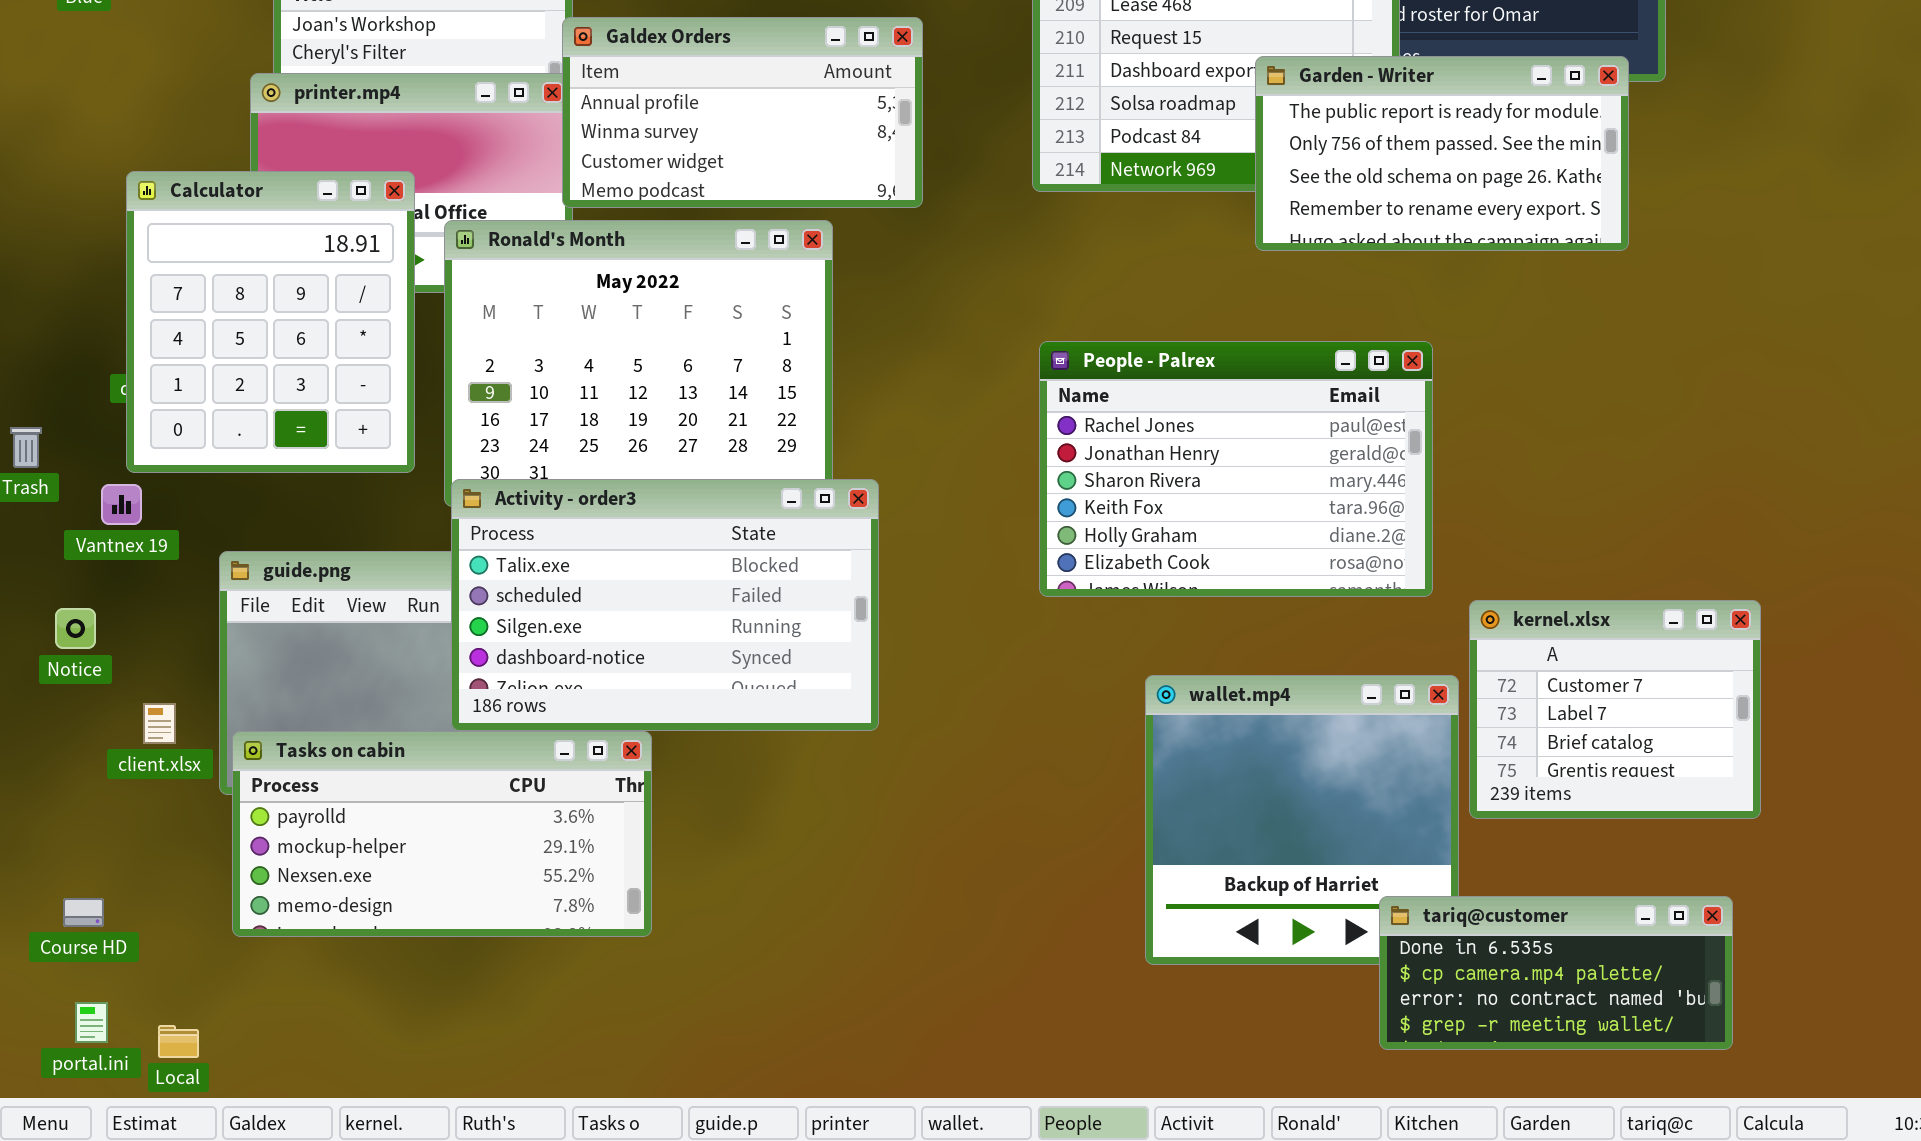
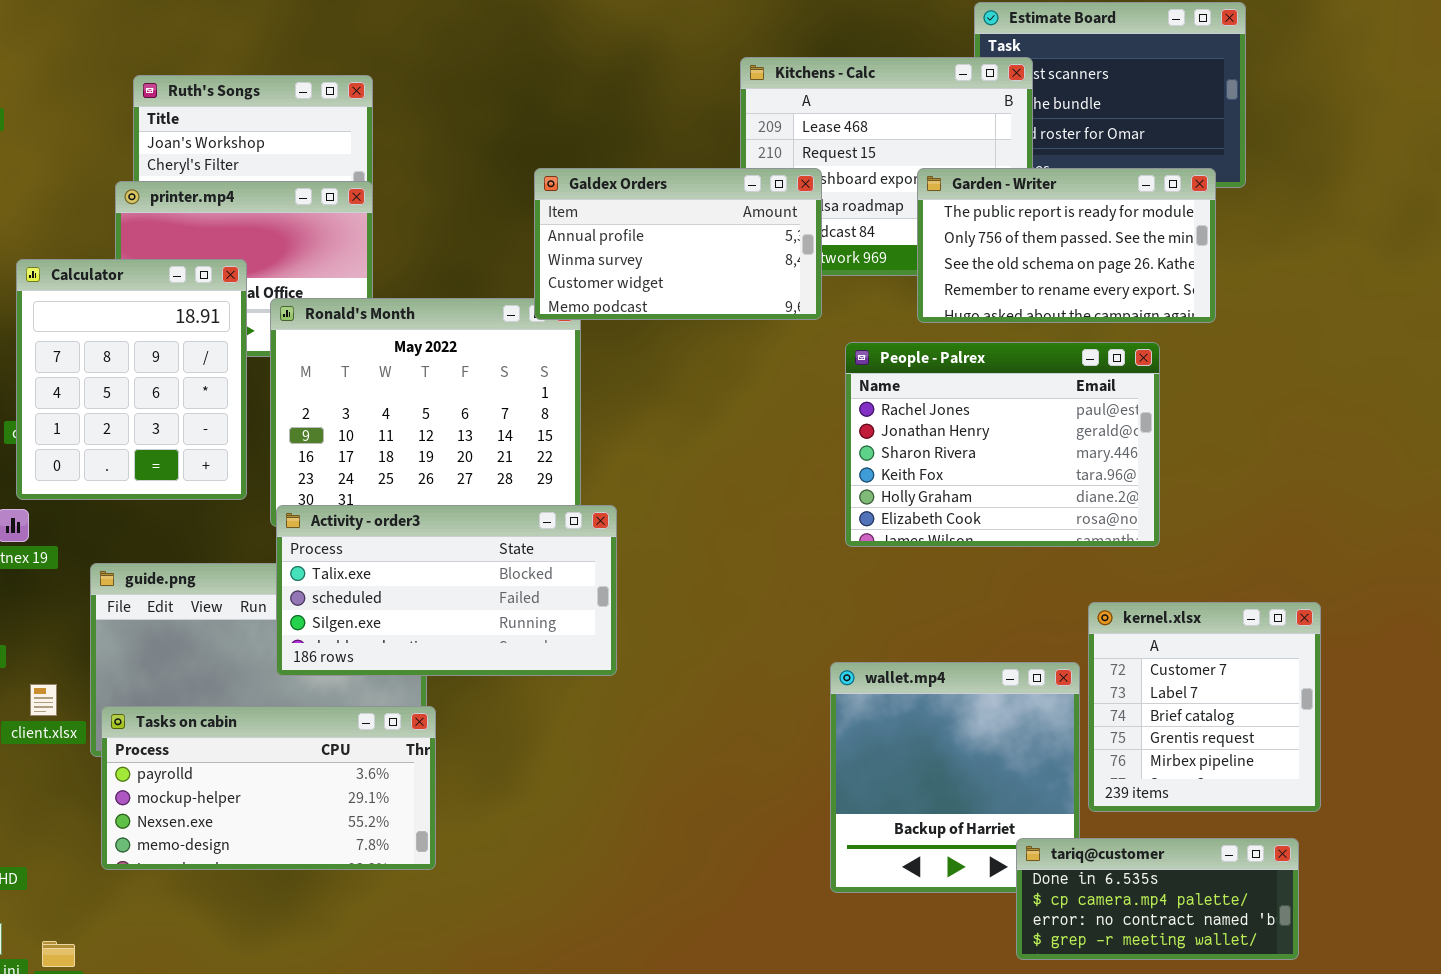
Galdex Orders: [562,17,923,208] -> [534,168,822,320], moved
People - Palrex: [1039,341,1433,597] -> [845,342,1160,547], moved
Activity - order3: [451,479,879,731] -> [276,505,617,676], resized
kernel.xlsx: [1469,600,1761,819] -> [1088,602,1321,812], resized

